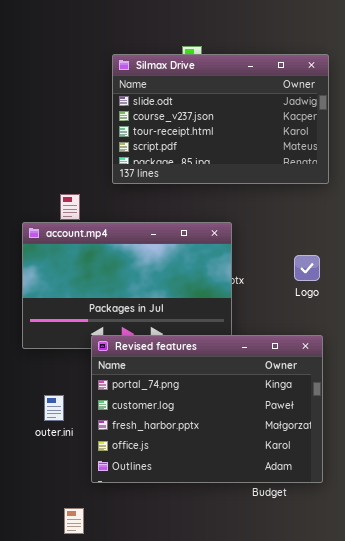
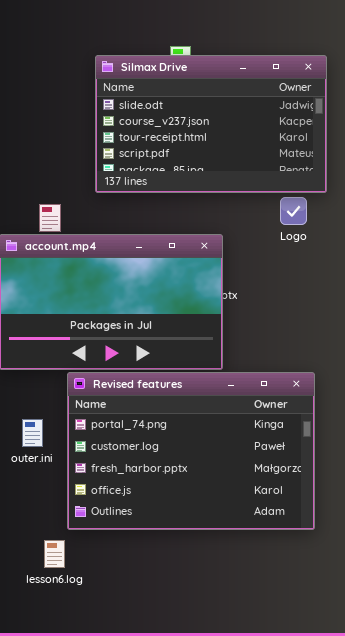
Logo: [294,255,320,281] -> [280,197,307,225], moved
Revised features: [91,335,323,483] -> [67,372,315,530], moved

